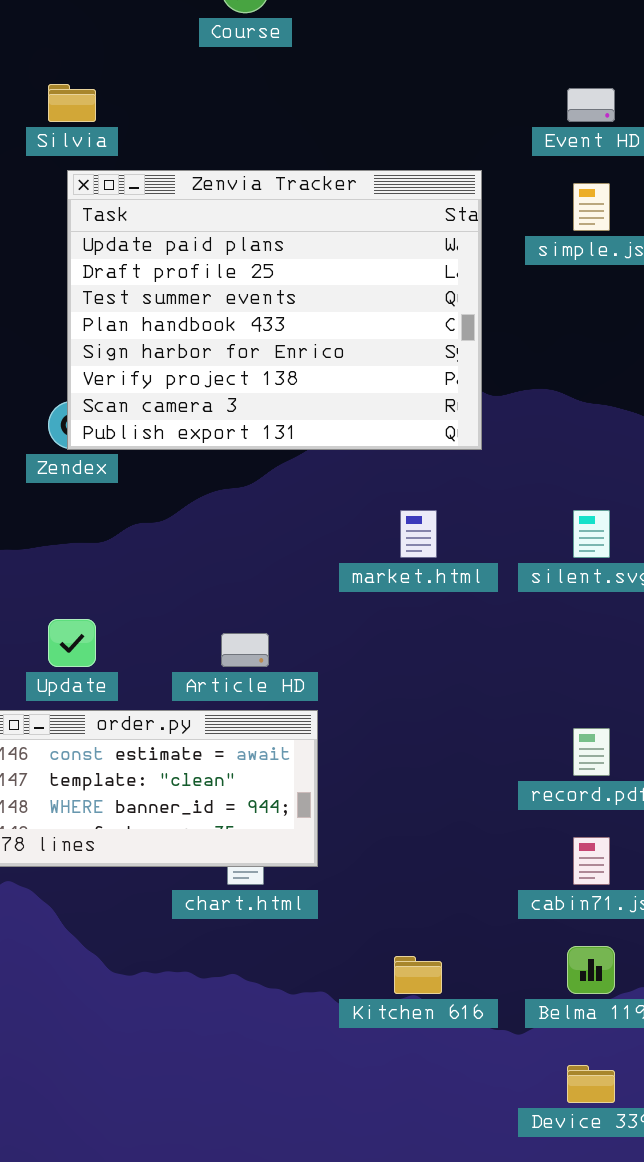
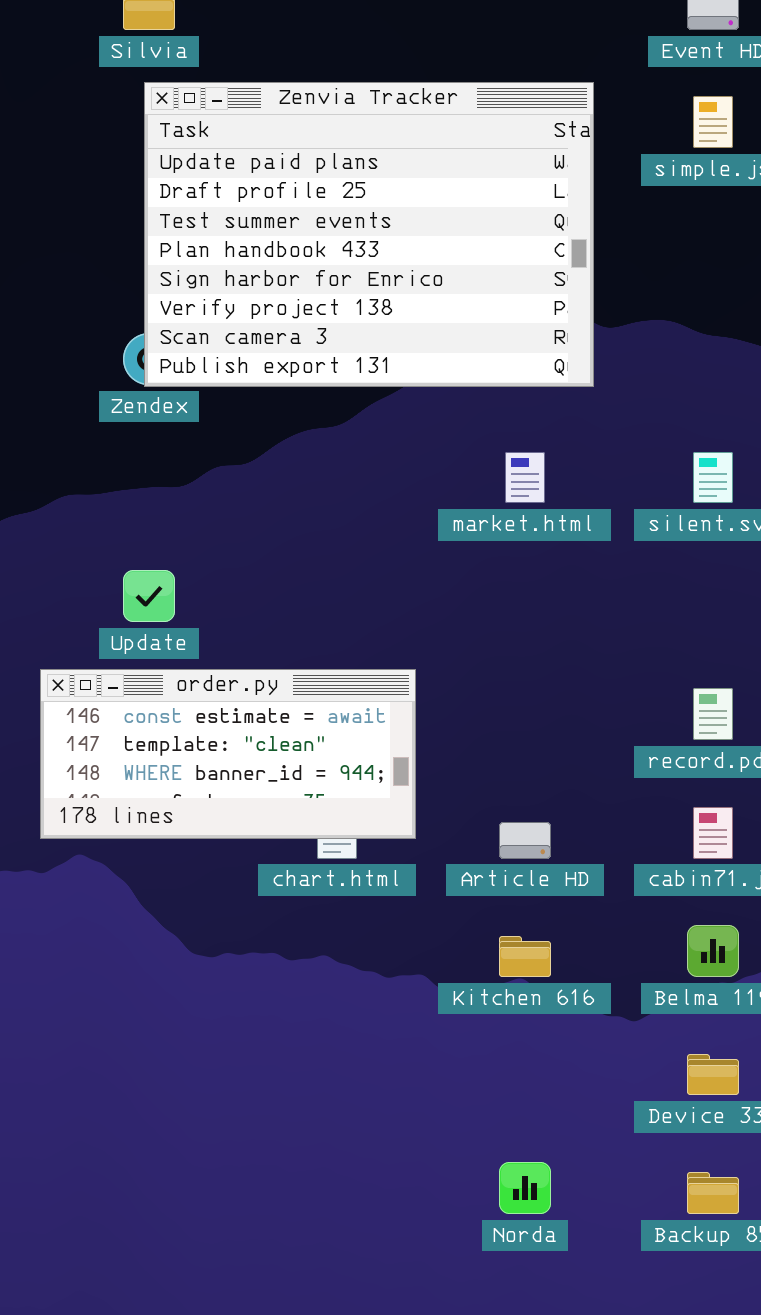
Article HD: [221,633,269,667] -> [499,822,551,859], moved

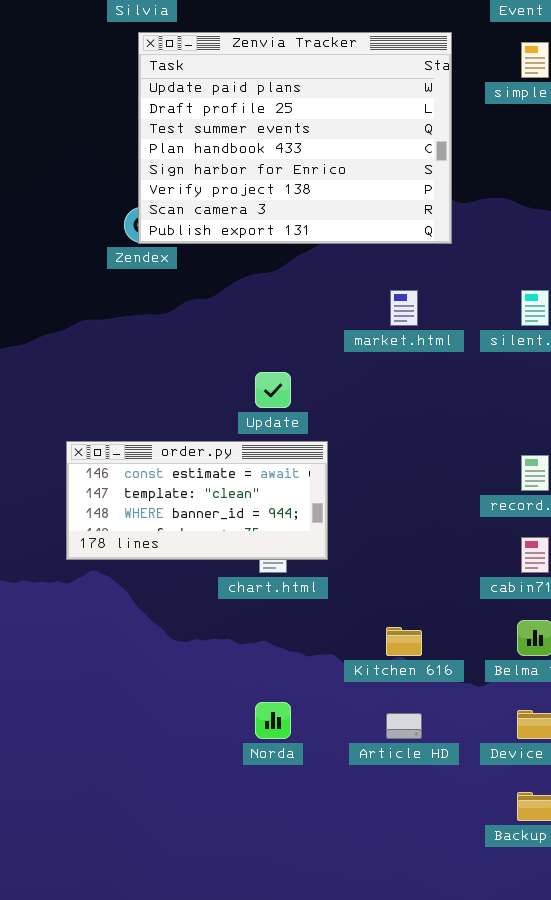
Update: [123,570,175,622] -> [255,372,291,408], moved
Article HD: [499,822,551,859] -> [386,713,422,739], moved
Norda: [499,1162,551,1214] -> [255,702,291,739], moved

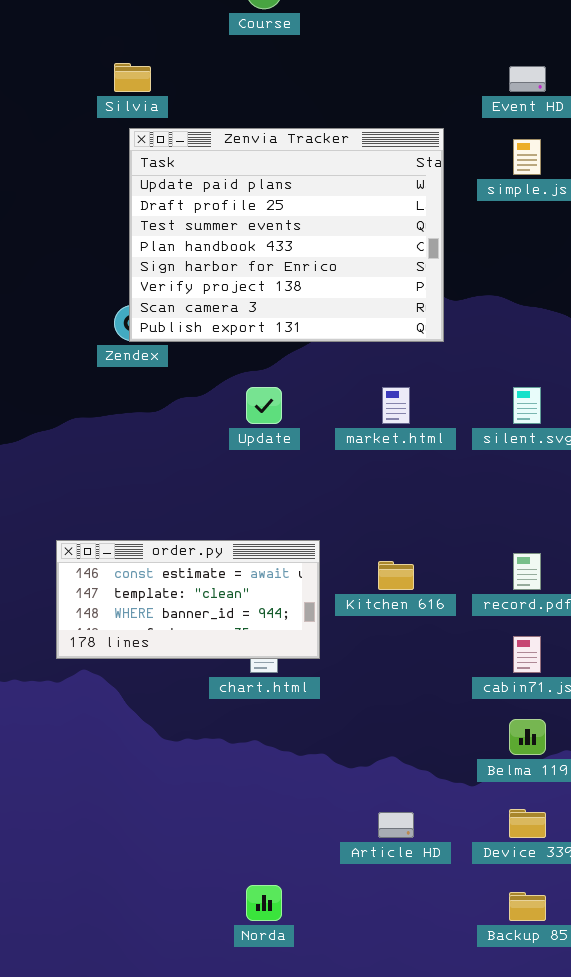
Update: [255,372,291,408] -> [246,387,282,424], moved
Kitchen 616: [386,627,422,656] -> [378,561,414,590], moved
Norda: [255,702,291,739] -> [246,885,282,921], moved

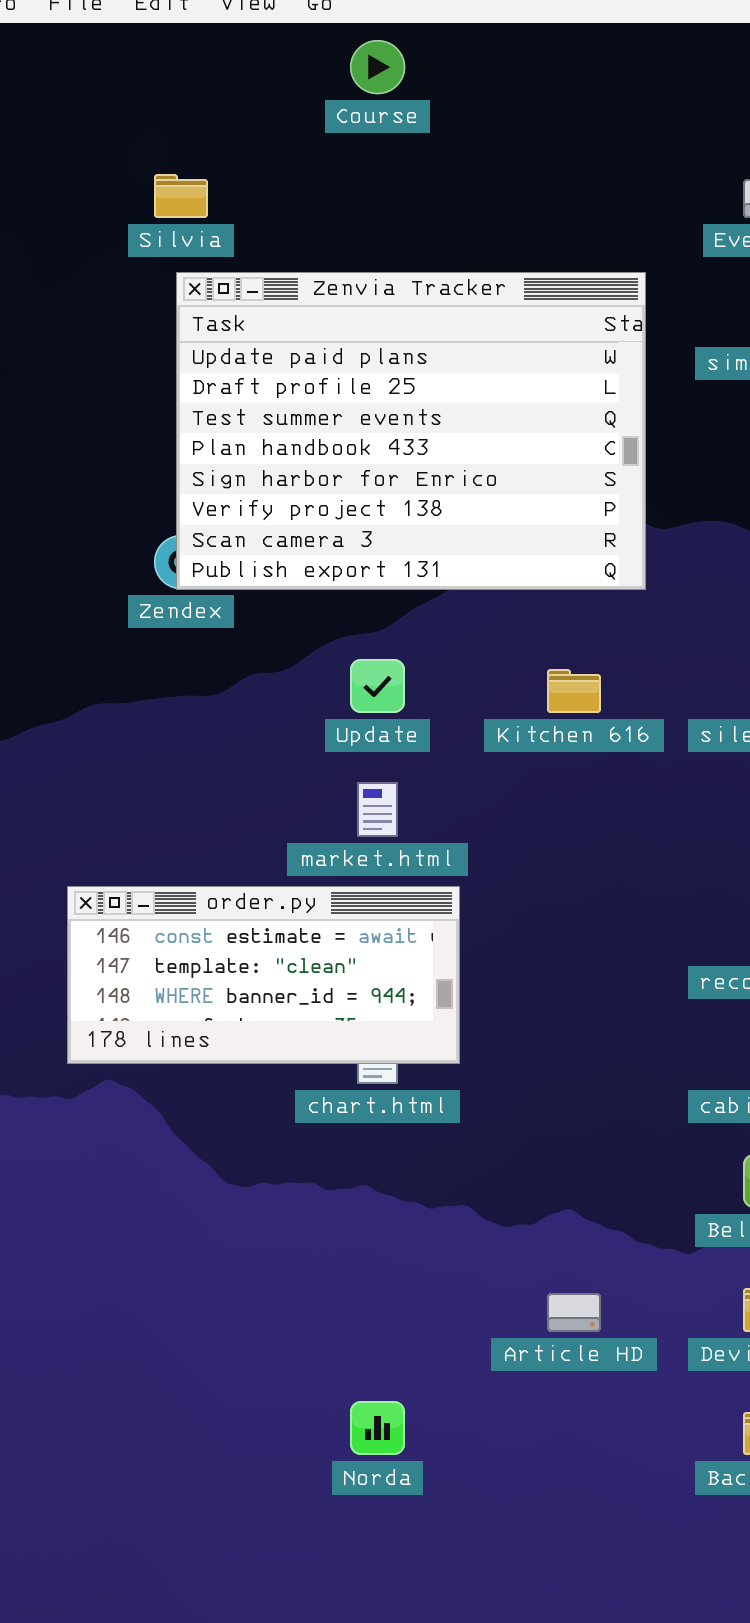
market.html: [382,387,410,424] -> [357,782,398,837], moved
Kitchen 616: [378,561,414,590] -> [547,669,601,713], moved

